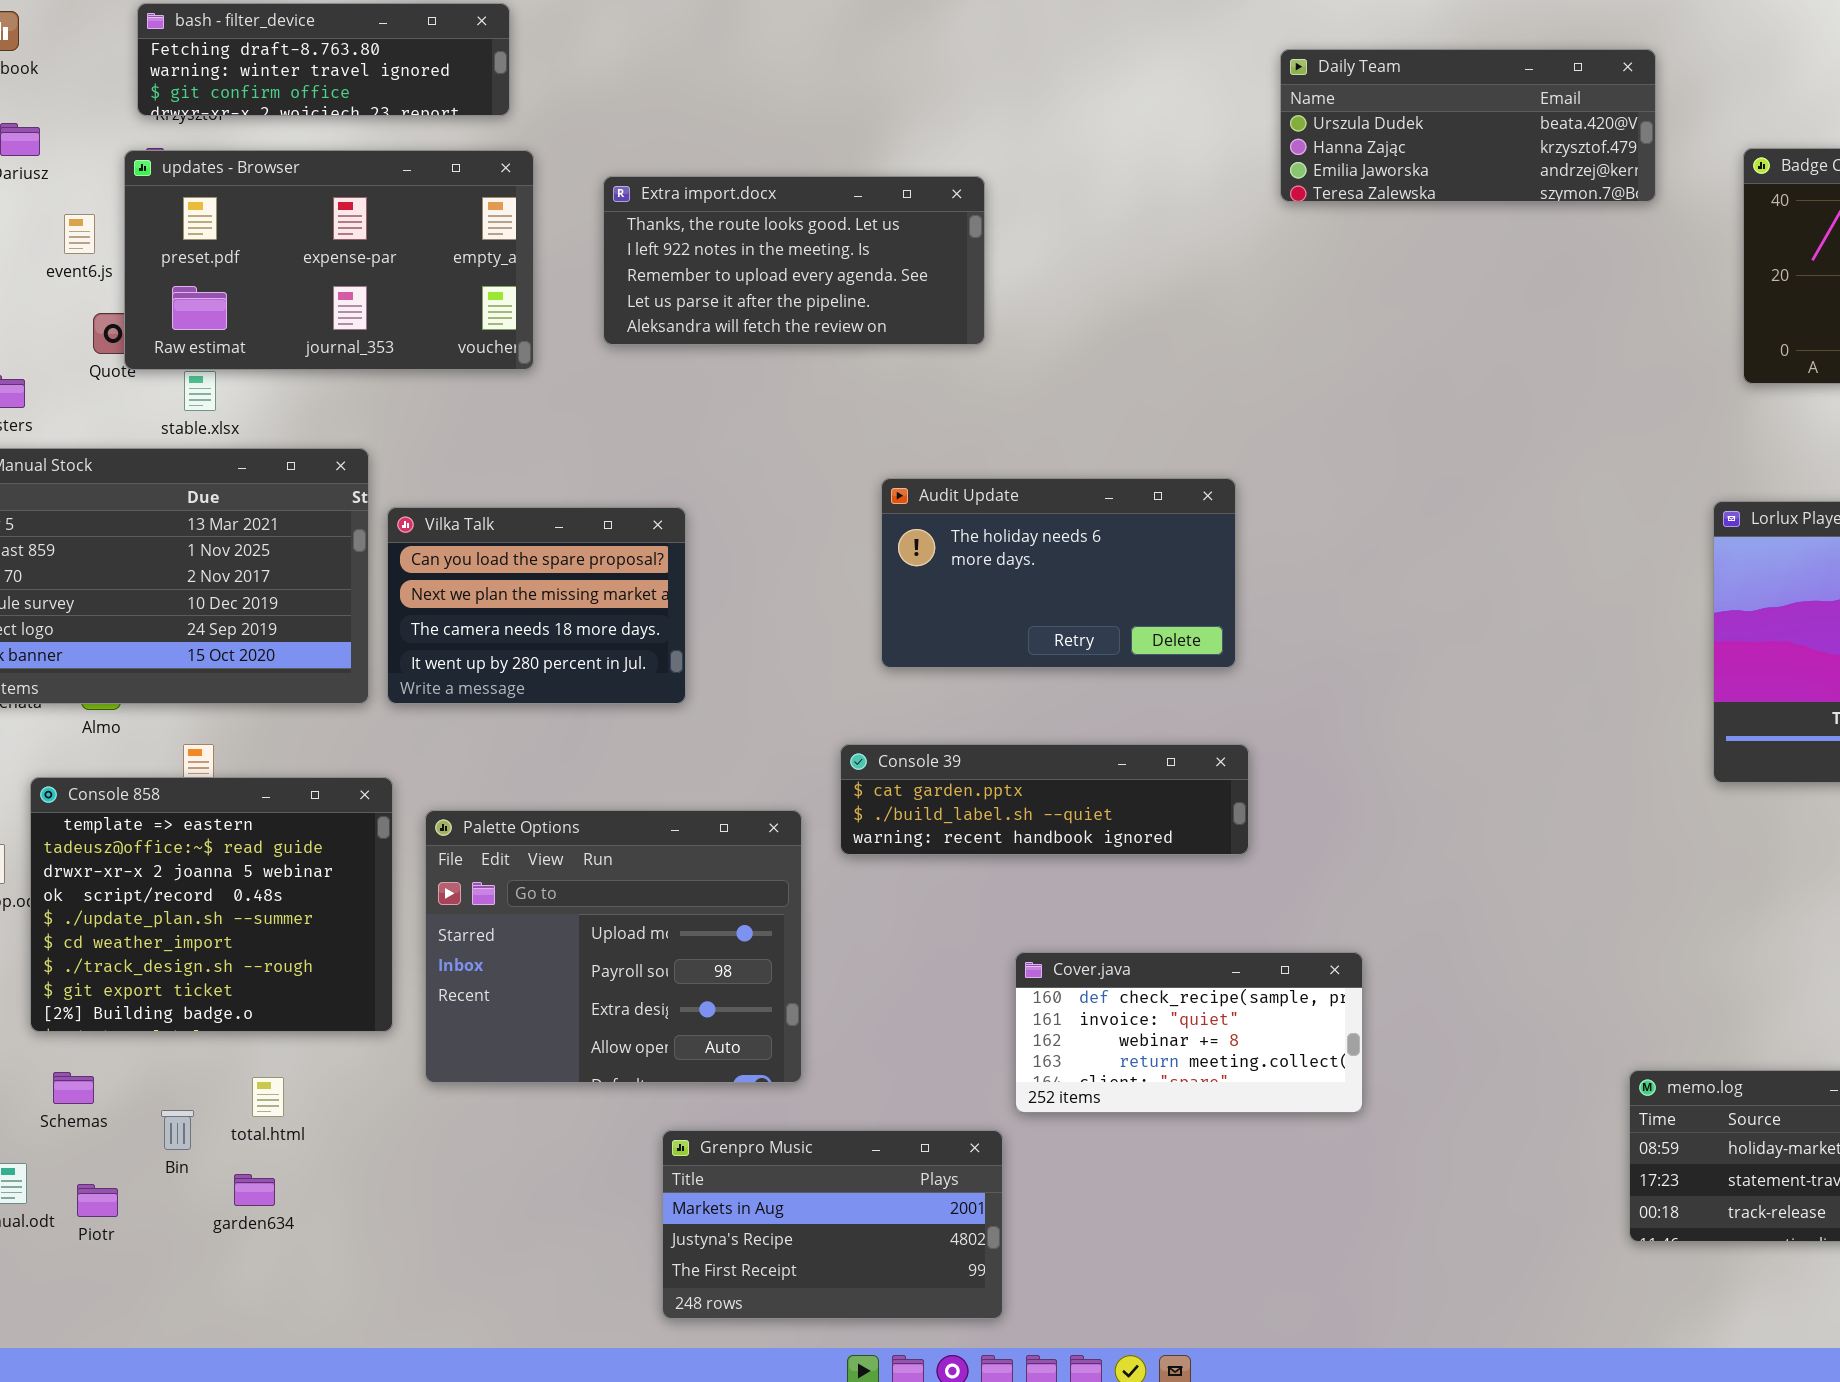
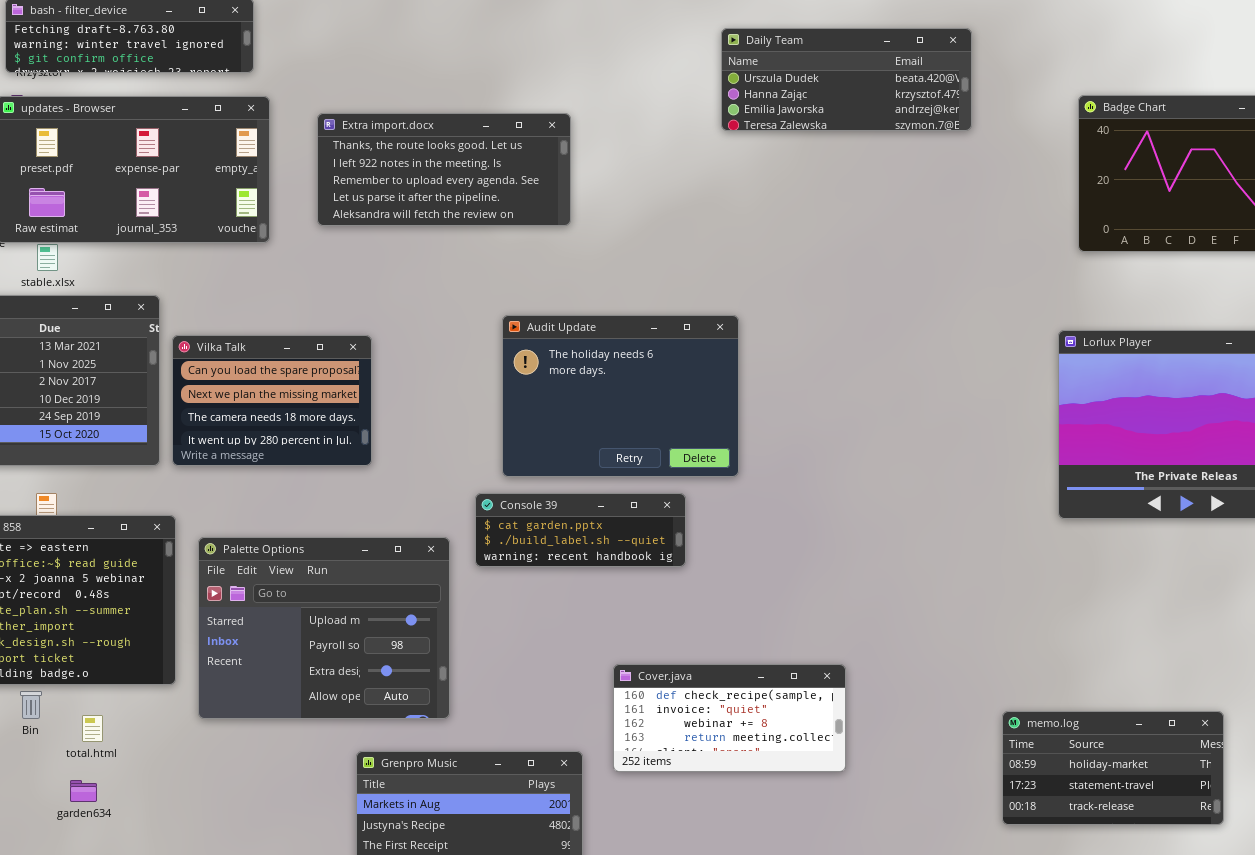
Daily Team: [1280,49,1656,202] -> [721,28,972,131], moved
Audit Update: [881,478,1236,668] -> [502,315,739,477], resized
Console 39: [840,744,1249,855] -> [475,493,686,567], resized
Cover.java: [1015,952,1363,1113] -> [613,664,846,772], moved
Bin: [161,1110,194,1150] -> [20,691,42,719], moved

